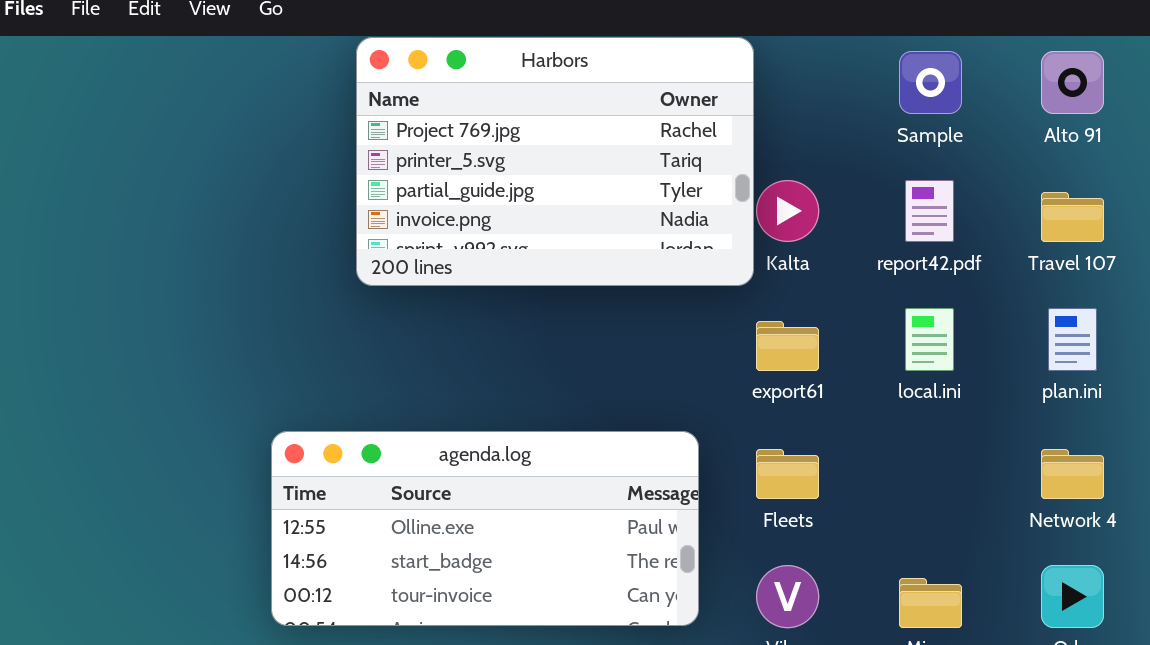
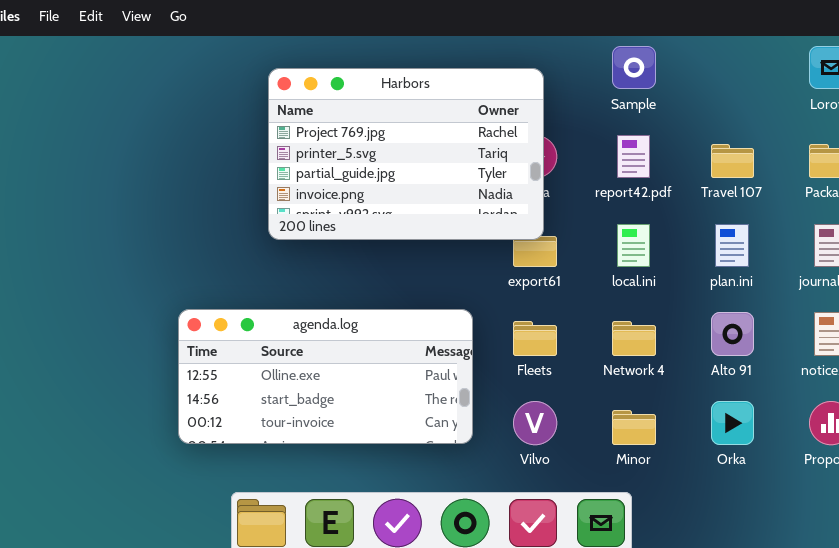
Harbors: [356,37,754,286] -> [268,68,544,240], moved
Alto 91: [1041,51,1104,114] -> [711,312,754,356], moved
Network 4: [1041,449,1104,499] -> [612,321,656,356], moved

